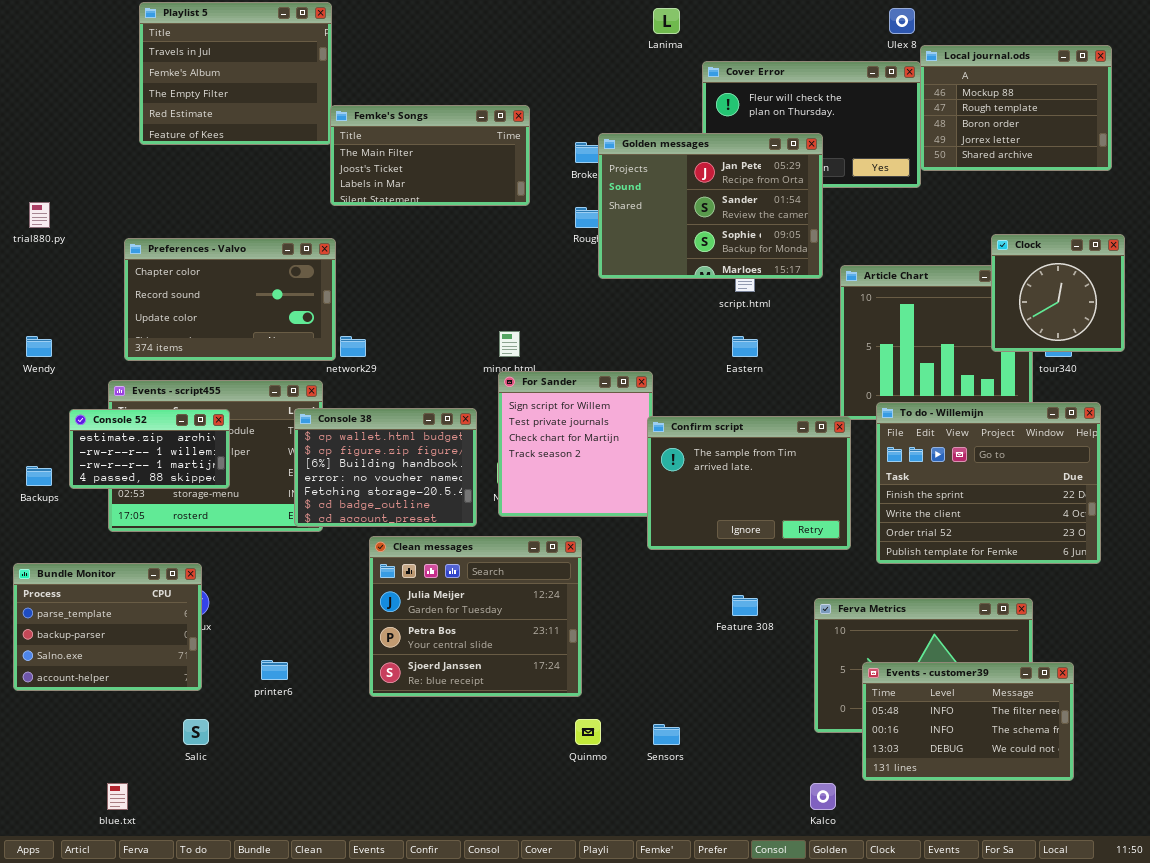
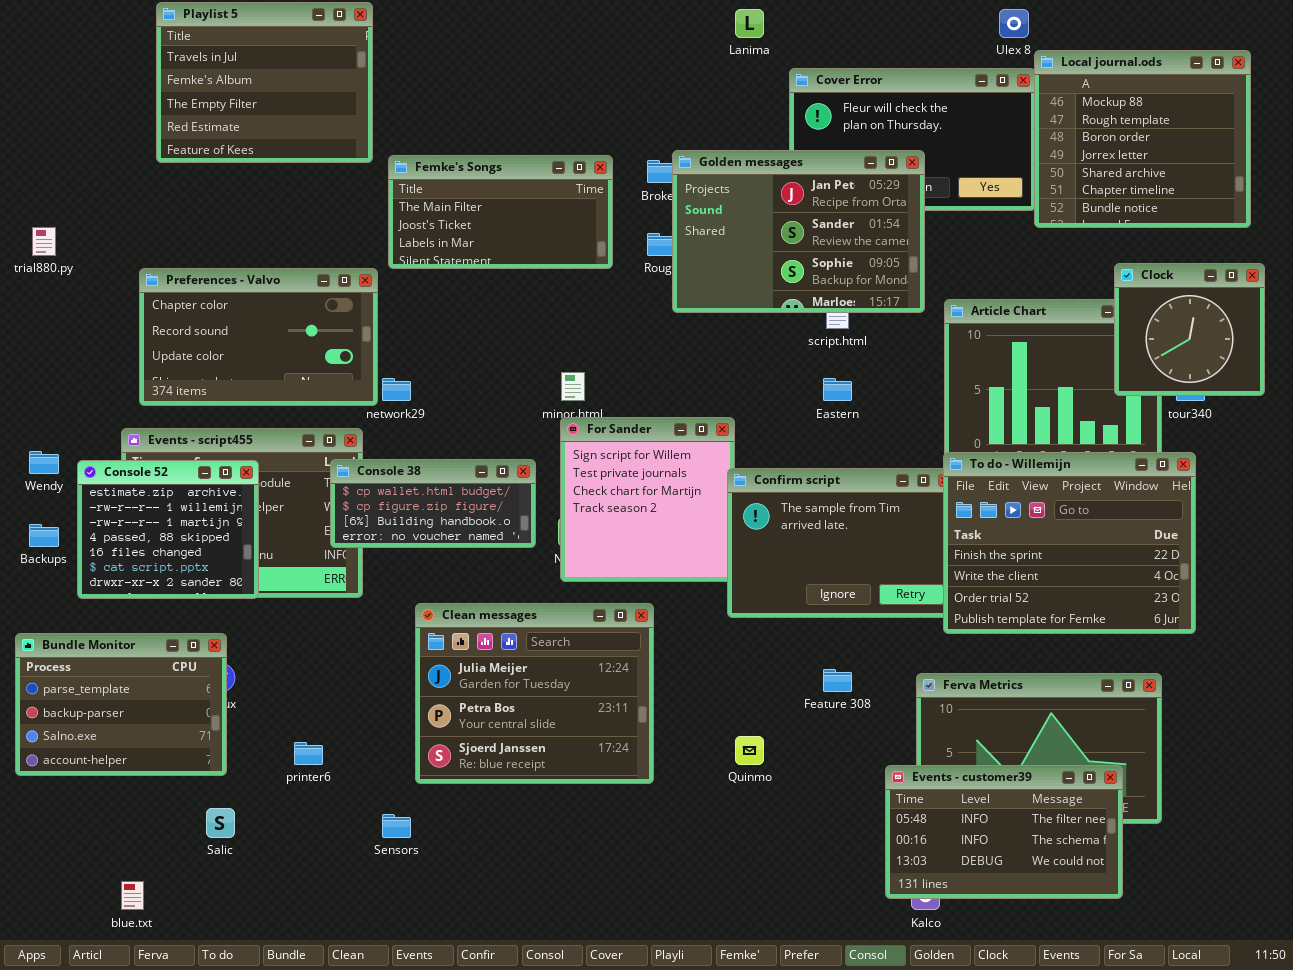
Local journal.ods: [920,45,1112,171] -> [1034,50,1251,228], resized
Femke's Songs: [330,105,530,206] -> [388,155,613,269], moved
Wendy: [26,336,52,357] -> [29,451,59,474], moved
To do - Willemijn: [876,402,1101,564] -> [943,452,1196,634], moved
Console 38: [294,408,477,527] -> [330,459,536,548], resized
Console 52: [69,409,230,489] -> [77,460,259,599], resized
Events - customer39: [862,662,1074,781] -> [885,765,1123,899], moved
Quinmo: [575,719,601,745] -> [735,736,764,765], moved
Sensors: [653,724,680,745] -> [382,814,411,838], moved

